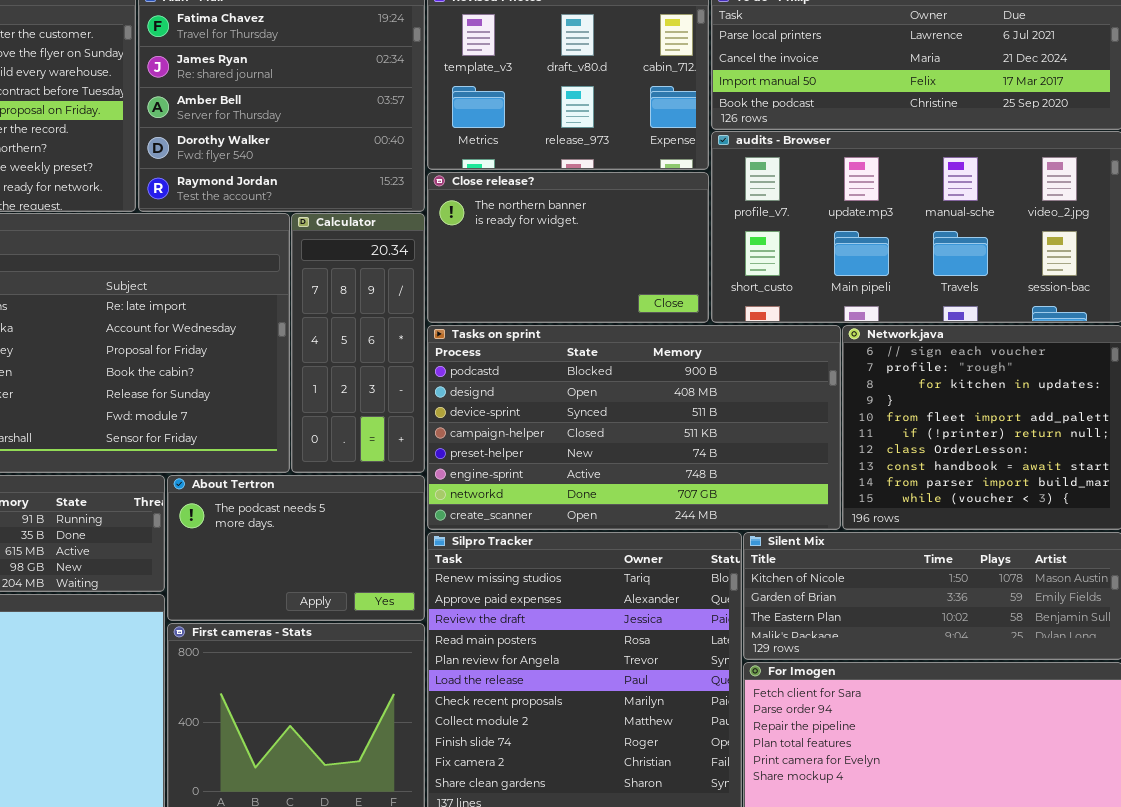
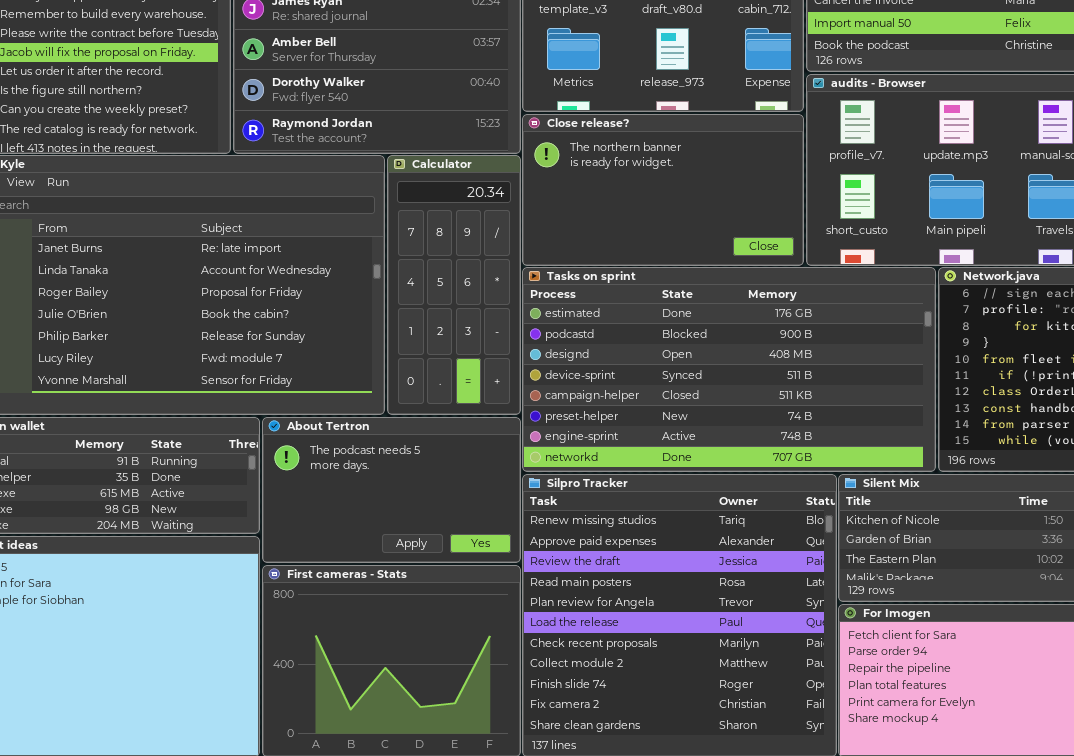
Tasks on sprint: [427,325,841,530] -> [522,267,936,472], scrolled up 1 row

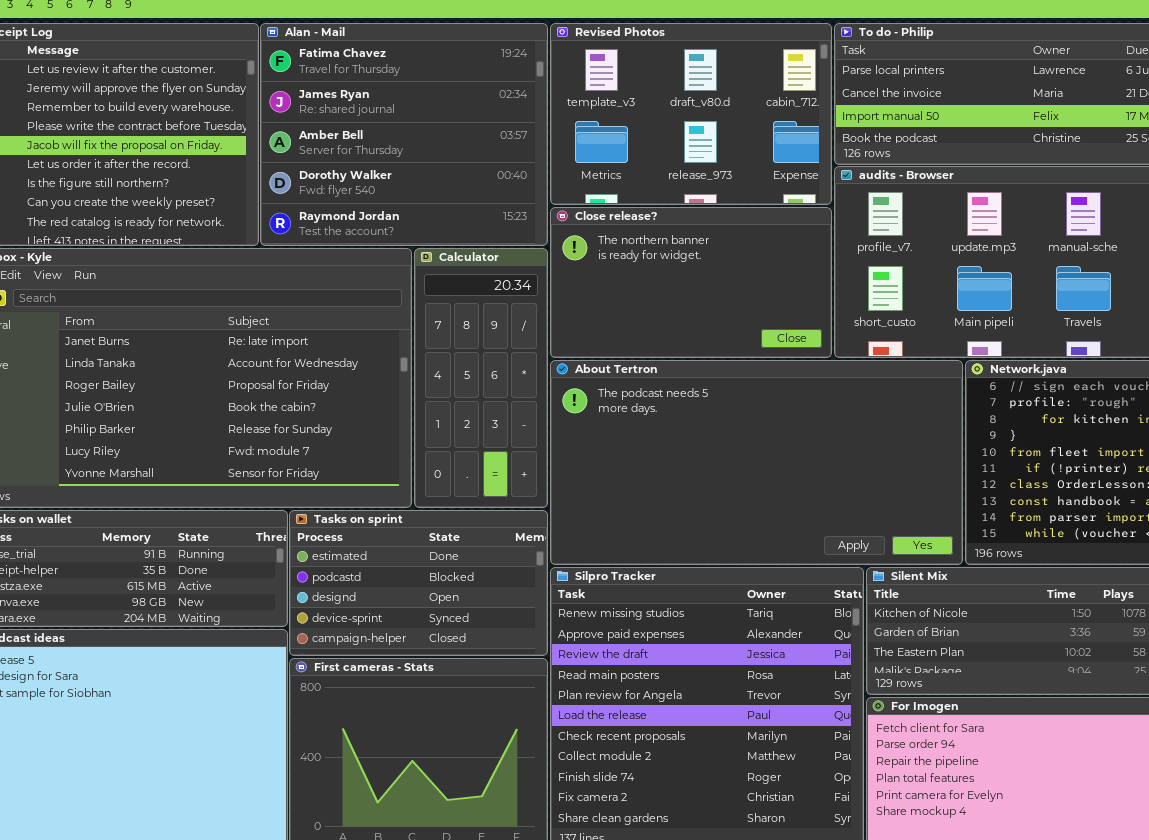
Tasks on sprint: [522,267,936,472] -> [289,510,548,656], moved, resized
About Tertron: [262,417,521,563] -> [550,360,963,565], moved, resized

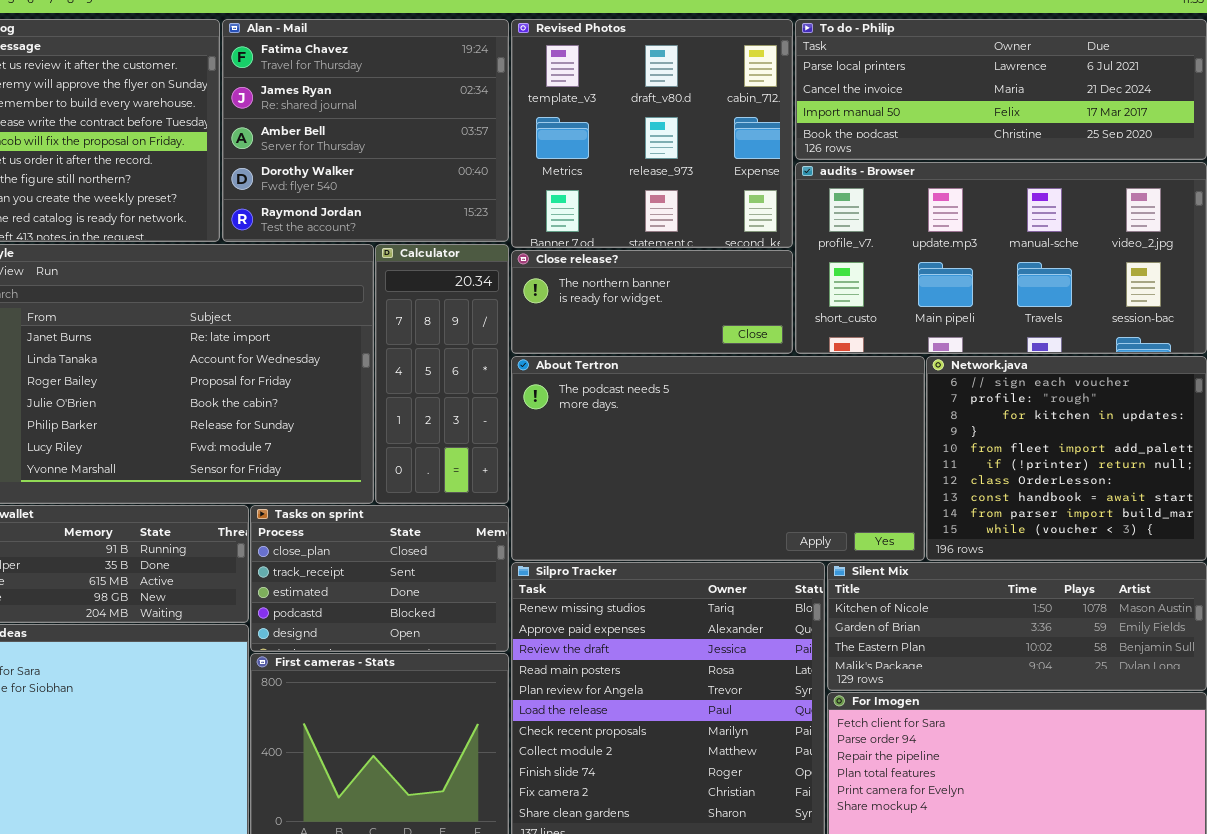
Revised Photos: [550,23,832,205] -> [511,19,793,248], resized
Close release?: [550,207,832,358] -> [511,250,793,354], resized
Tasks on sprint: [289,510,548,656] -> [250,505,509,652], scrolled up 2 rows

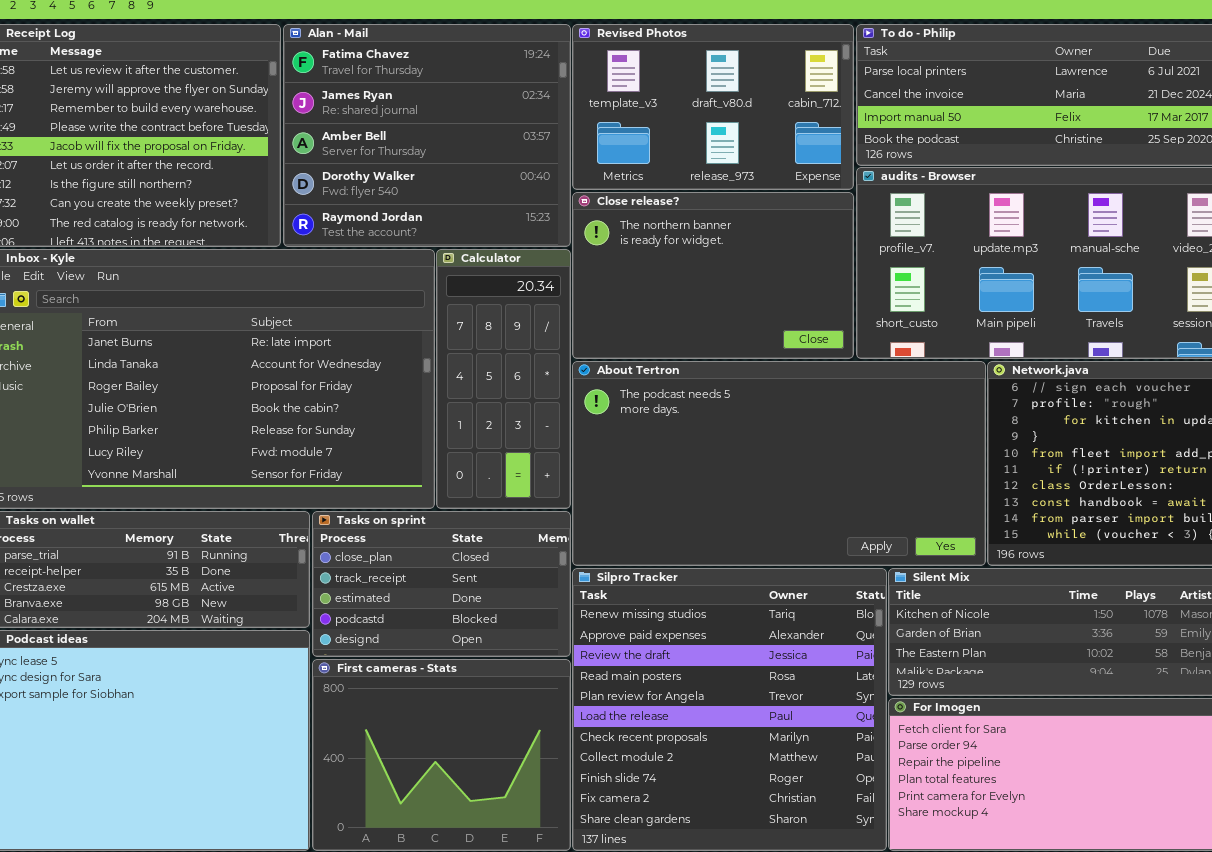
Revised Photos: [511,19,793,248] -> [572,24,854,190], resized
Close release?: [511,250,793,354] -> [572,192,854,359], resized

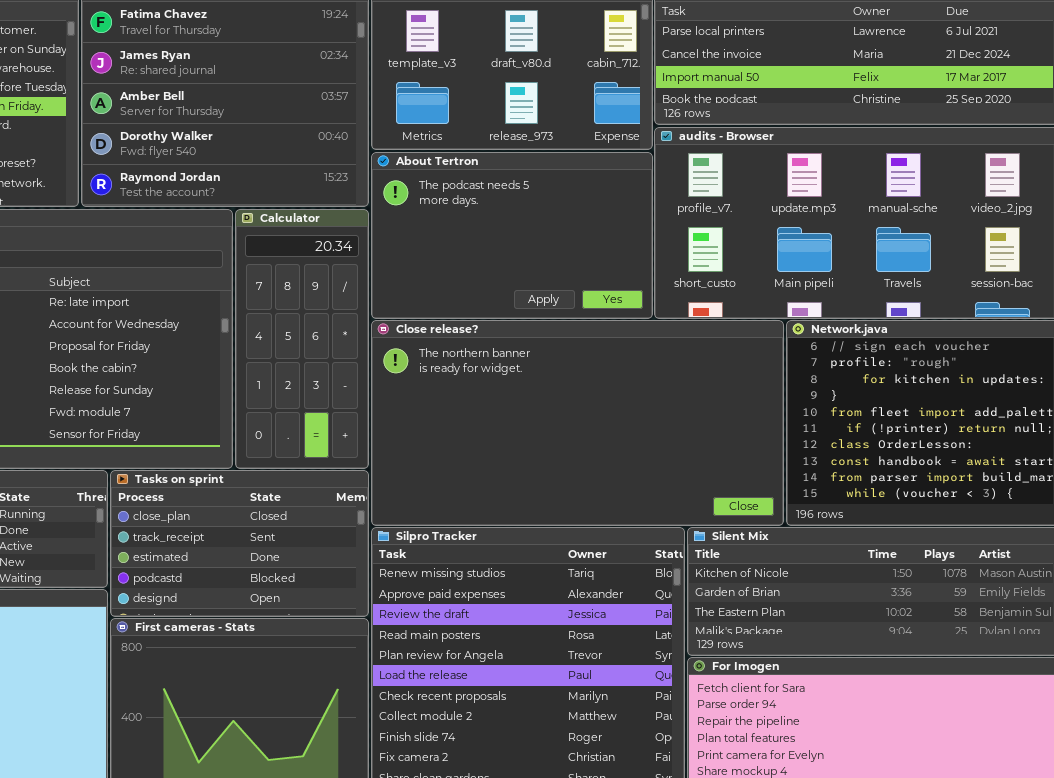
Close release?: [572,192,854,359] -> [371,320,784,526], moved, resized
About Tertron: [572,361,986,566] -> [371,152,653,319], moved, resized

